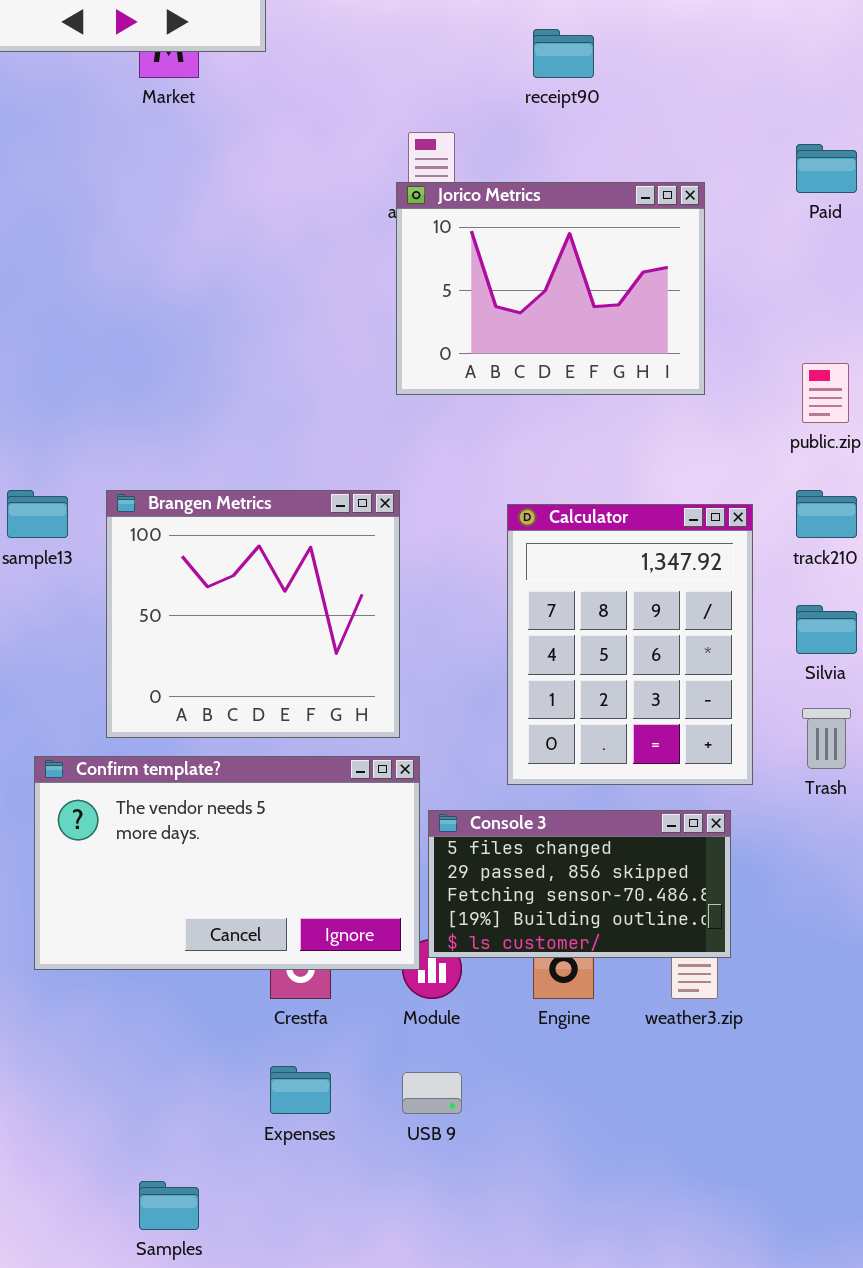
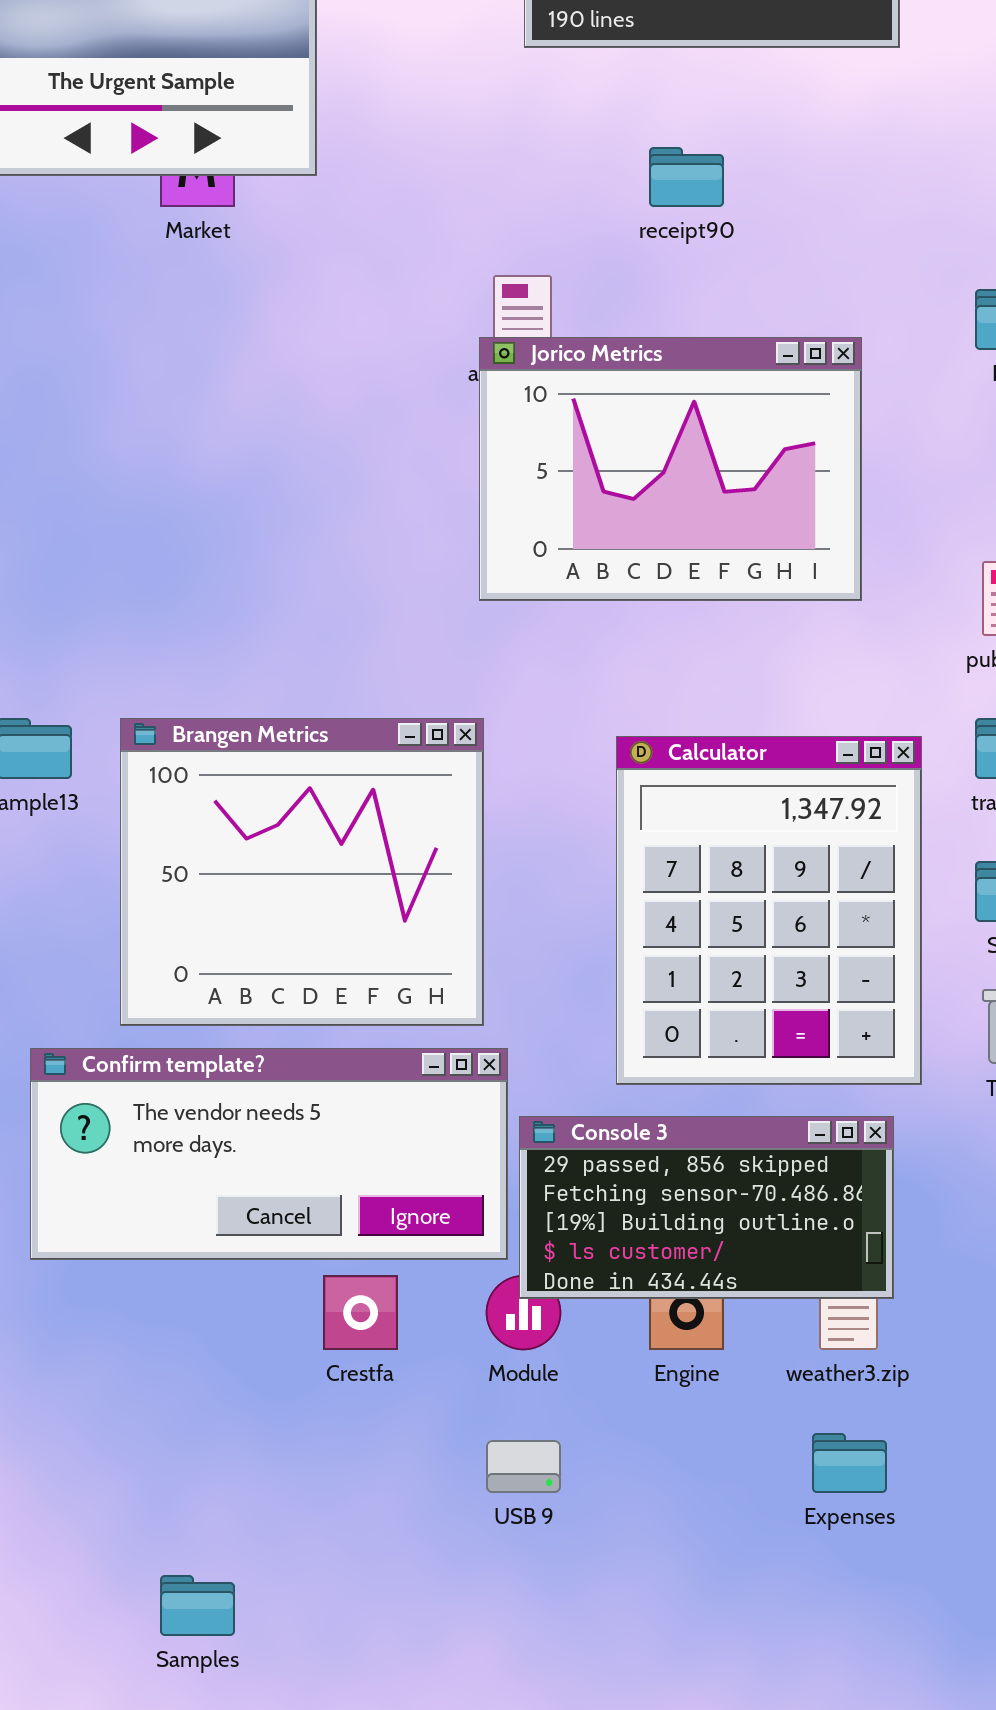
Confirm template?: [34,756,420,970] -> [30,1048,508,1260], resized
Console 3: [428,810,731,958] -> [519,1116,894,1299], scrolled down 1 row
Expenses: [270,1066,331,1114] -> [812,1433,887,1493], moved

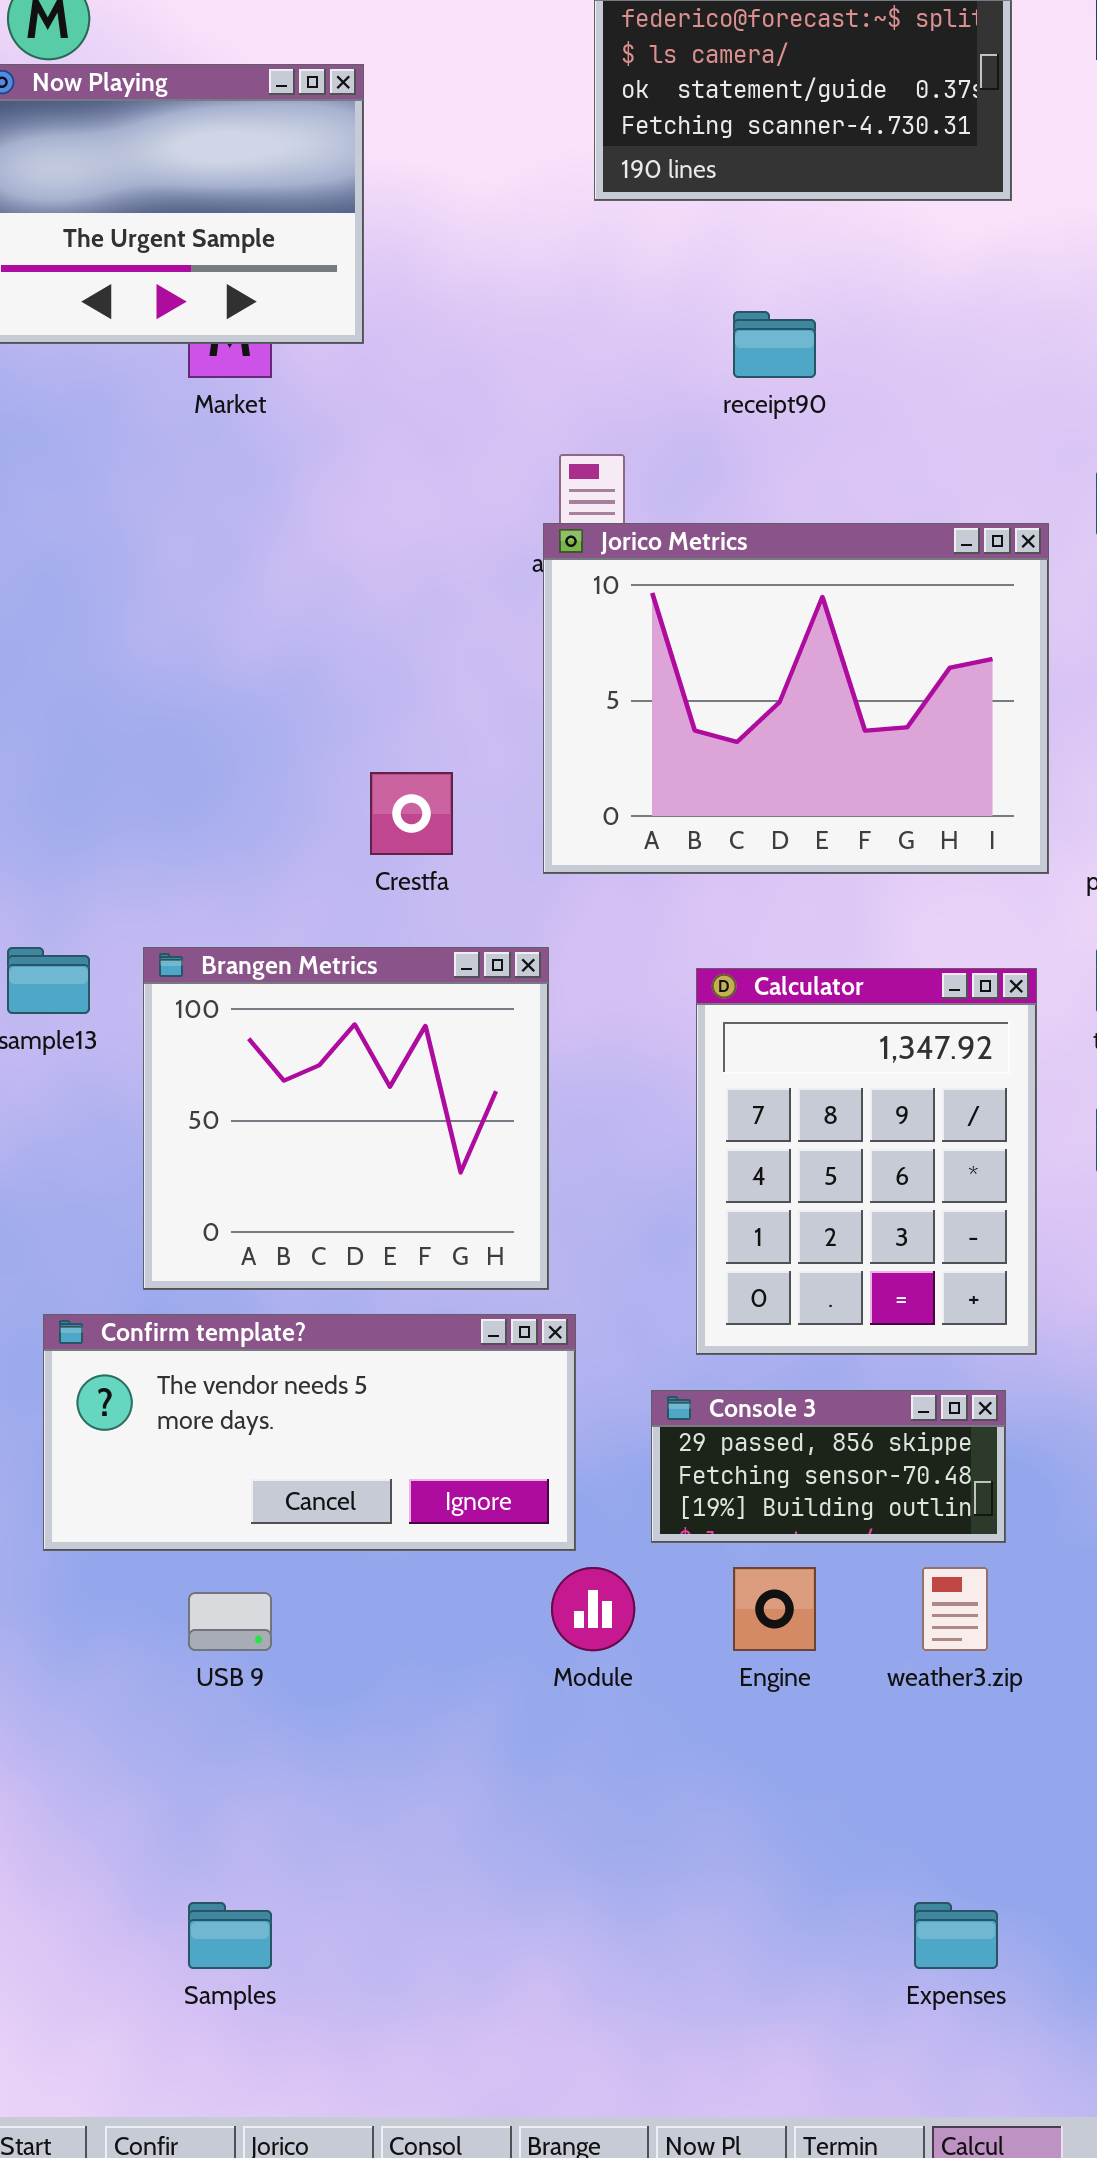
Jorico Metrics: [479,337,862,601] -> [543,523,1049,874], resized
Console 3: [519,1116,894,1299] -> [651,1390,1006,1543], resized
Crestfa: [323,1275,398,1350] -> [370,772,453,855], moved
Expenses: [812,1433,887,1493] -> [914,1902,998,1969], moved
USB 9: [486,1440,561,1493] -> [188,1592,272,1651], moved

